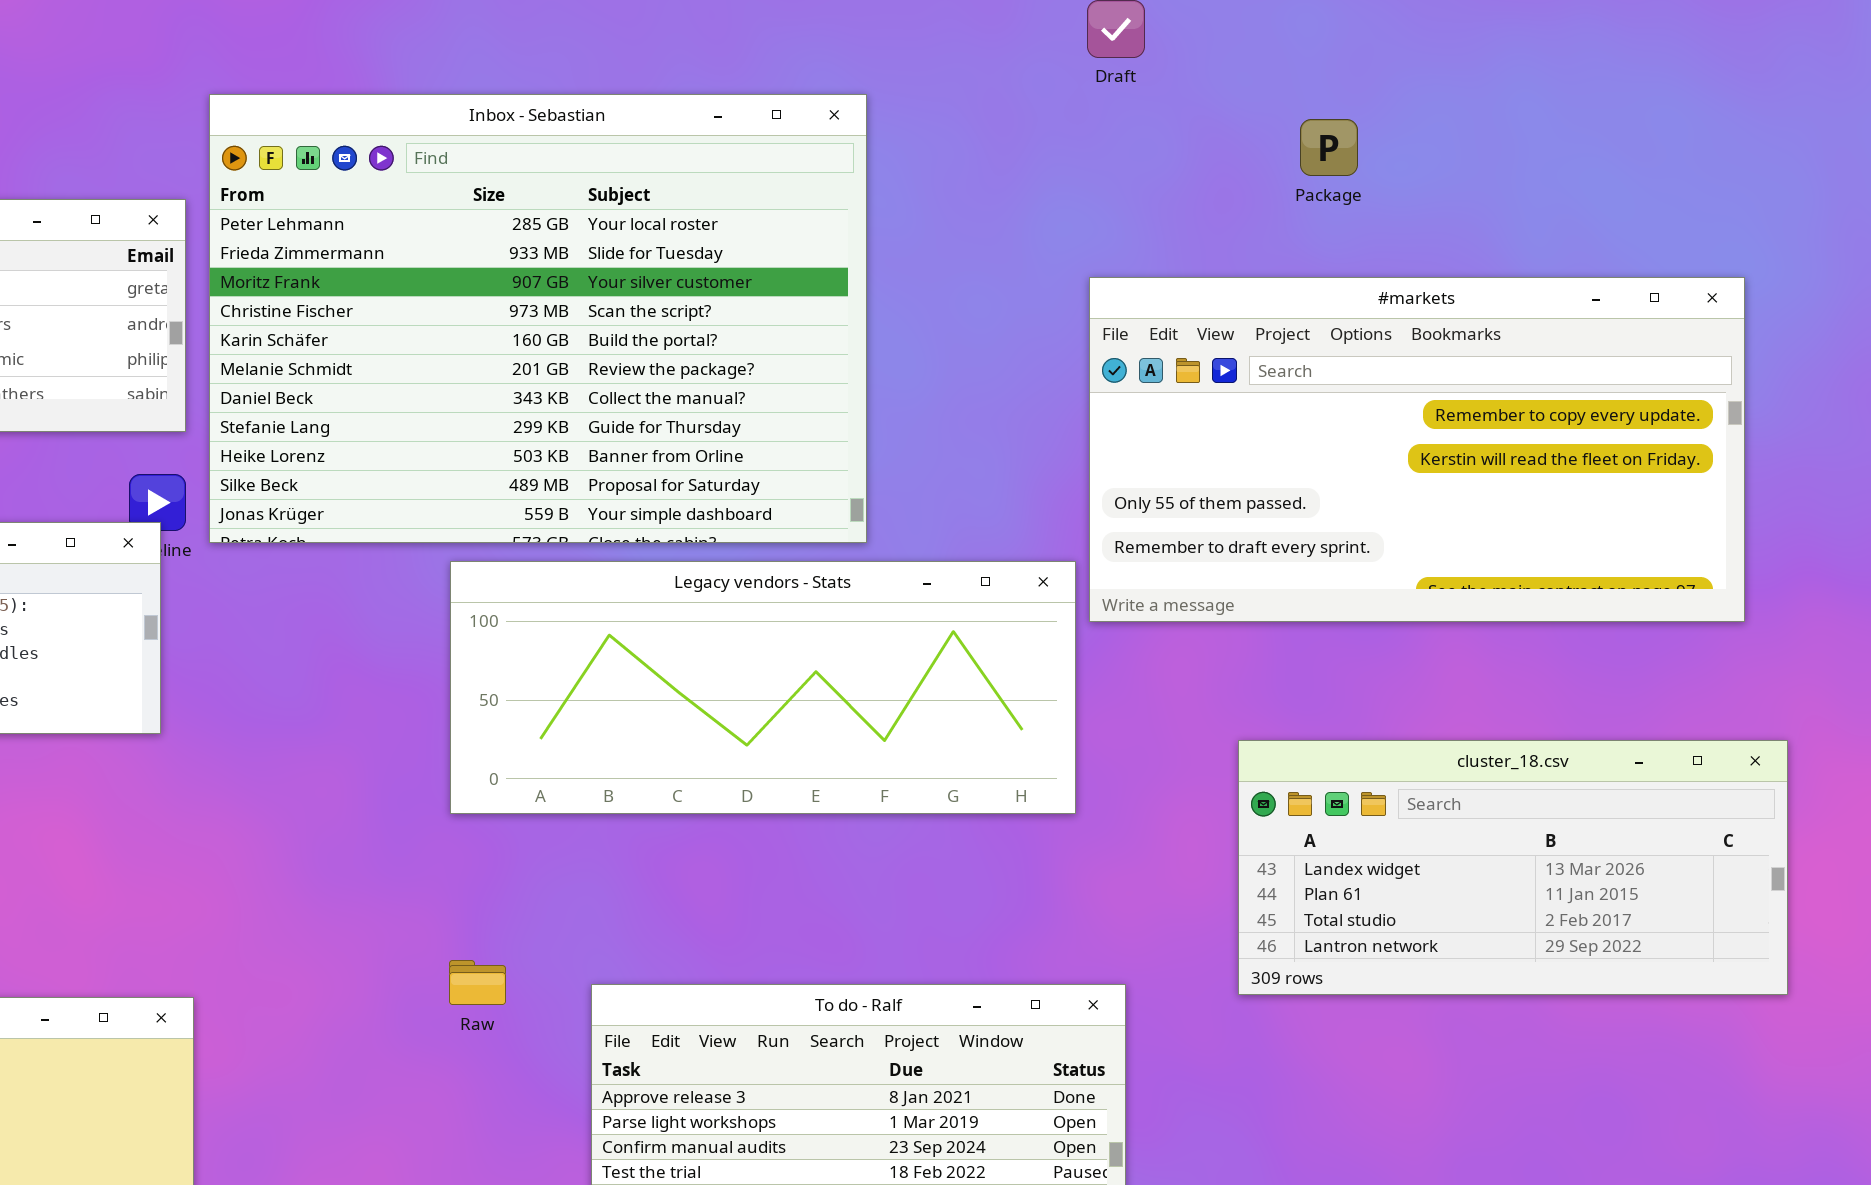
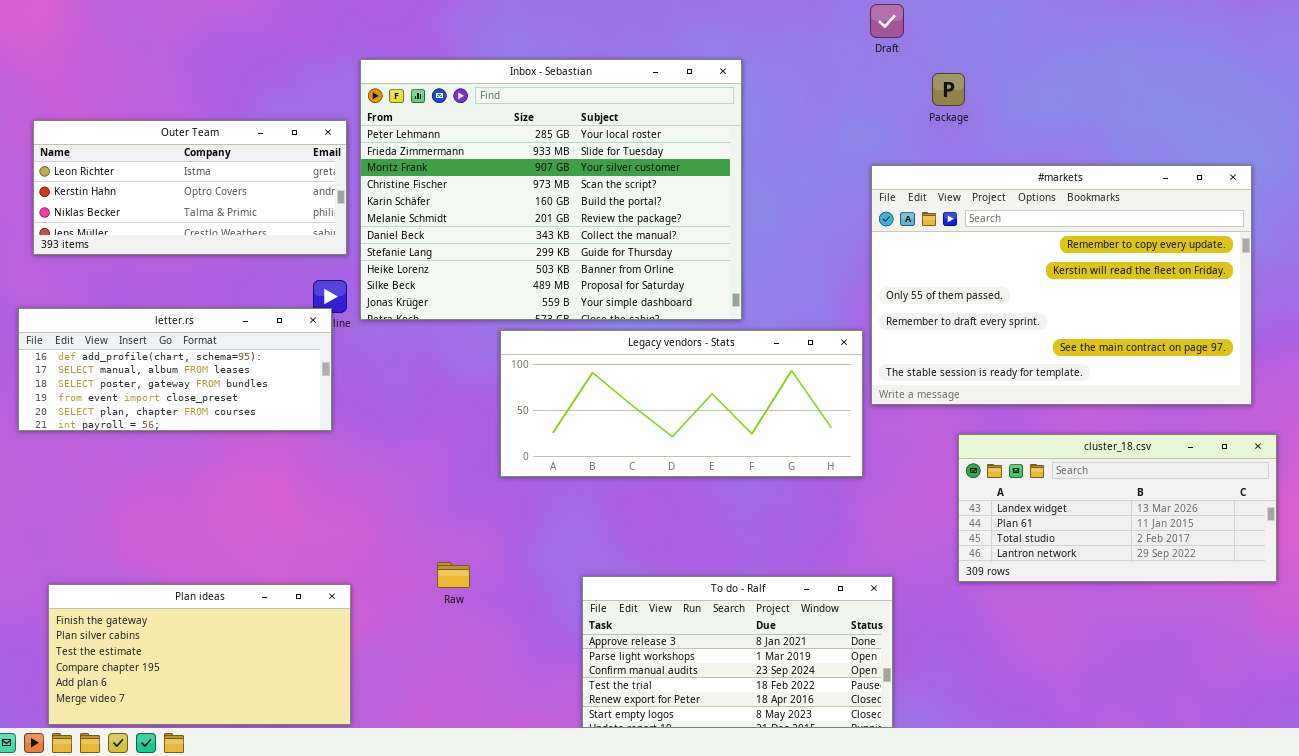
Package: [1300,119,1358,176] -> [932,73,965,106], moved
#markets: [1089,277,1745,622] -> [871,165,1252,405], resized
Raw: [449,960,506,1005] -> [437,562,470,588], moved

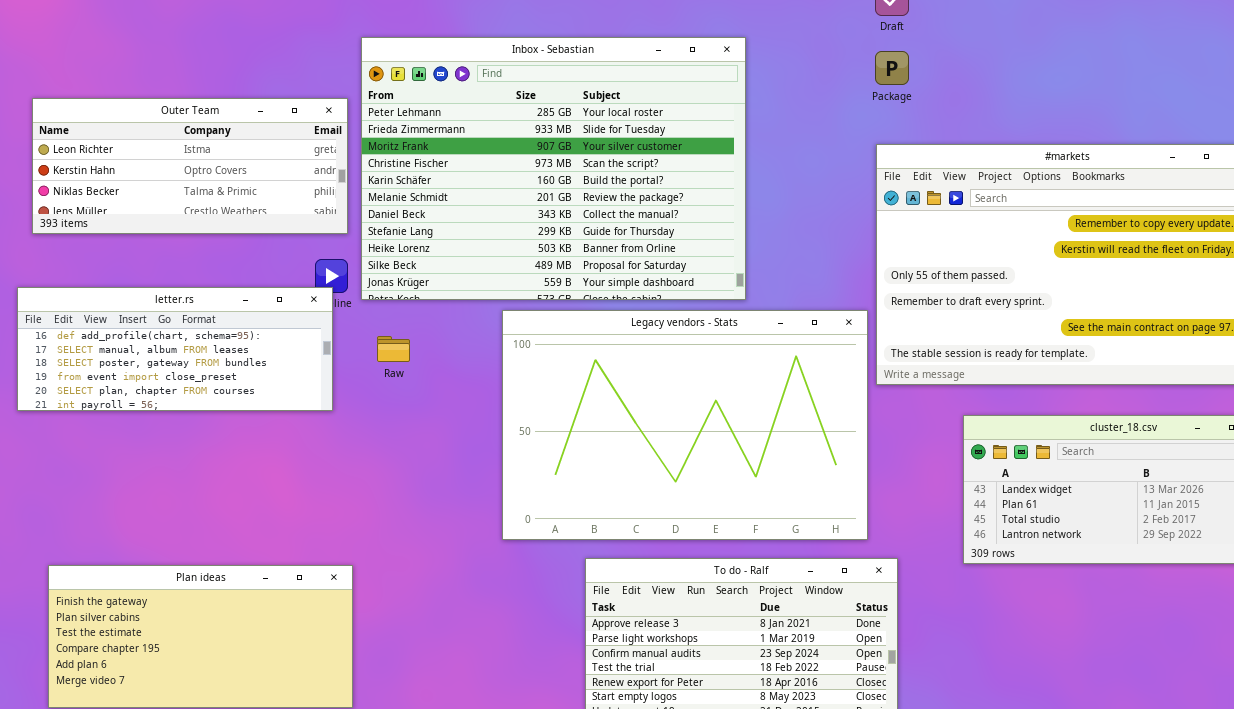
Package: [932,73,965,106] -> [875,51,909,85], moved
Legacy vendors - Stats: [500,330,863,477] -> [502,310,868,540], resized
Raw: [437,562,470,588] -> [377,336,410,362], moved

